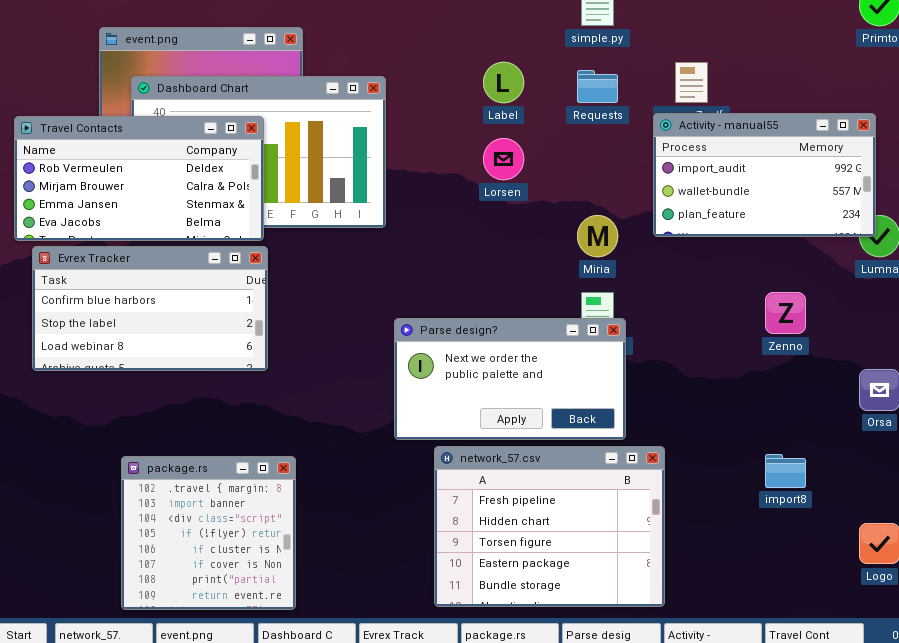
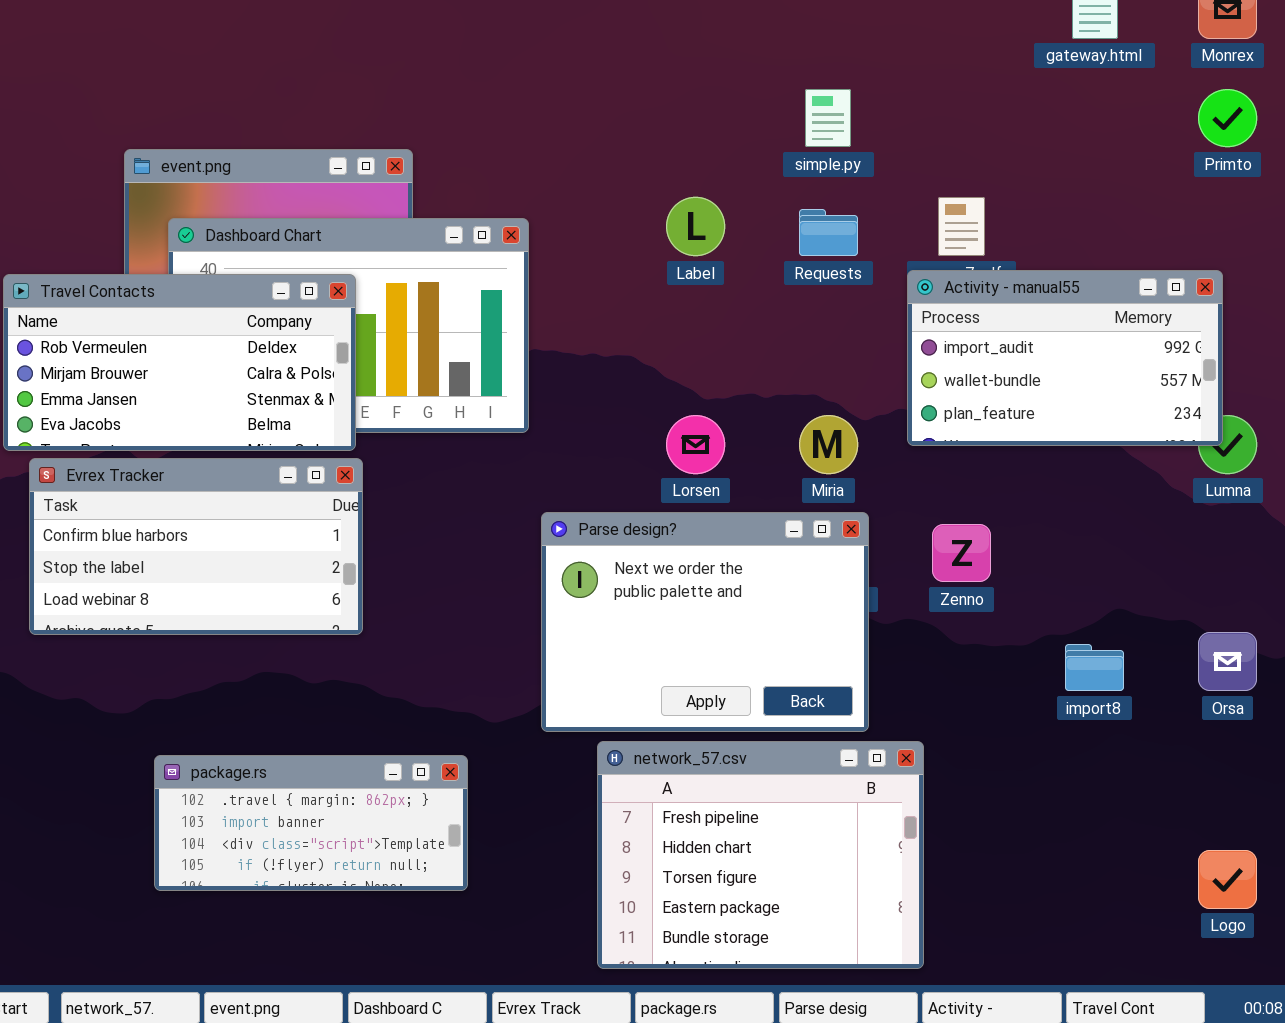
Lorsen: [483,138,524,180] -> [666,415,725,474], moved
Zenno: [765,292,806,334] -> [932,524,991,582], moved
Parse design?: [394,318,626,440] -> [541,512,869,732], resized
import8: [765,454,806,488] -> [1065,644,1124,691], moved
package.rs: [121,456,296,610] -> [154,755,468,891], resized

